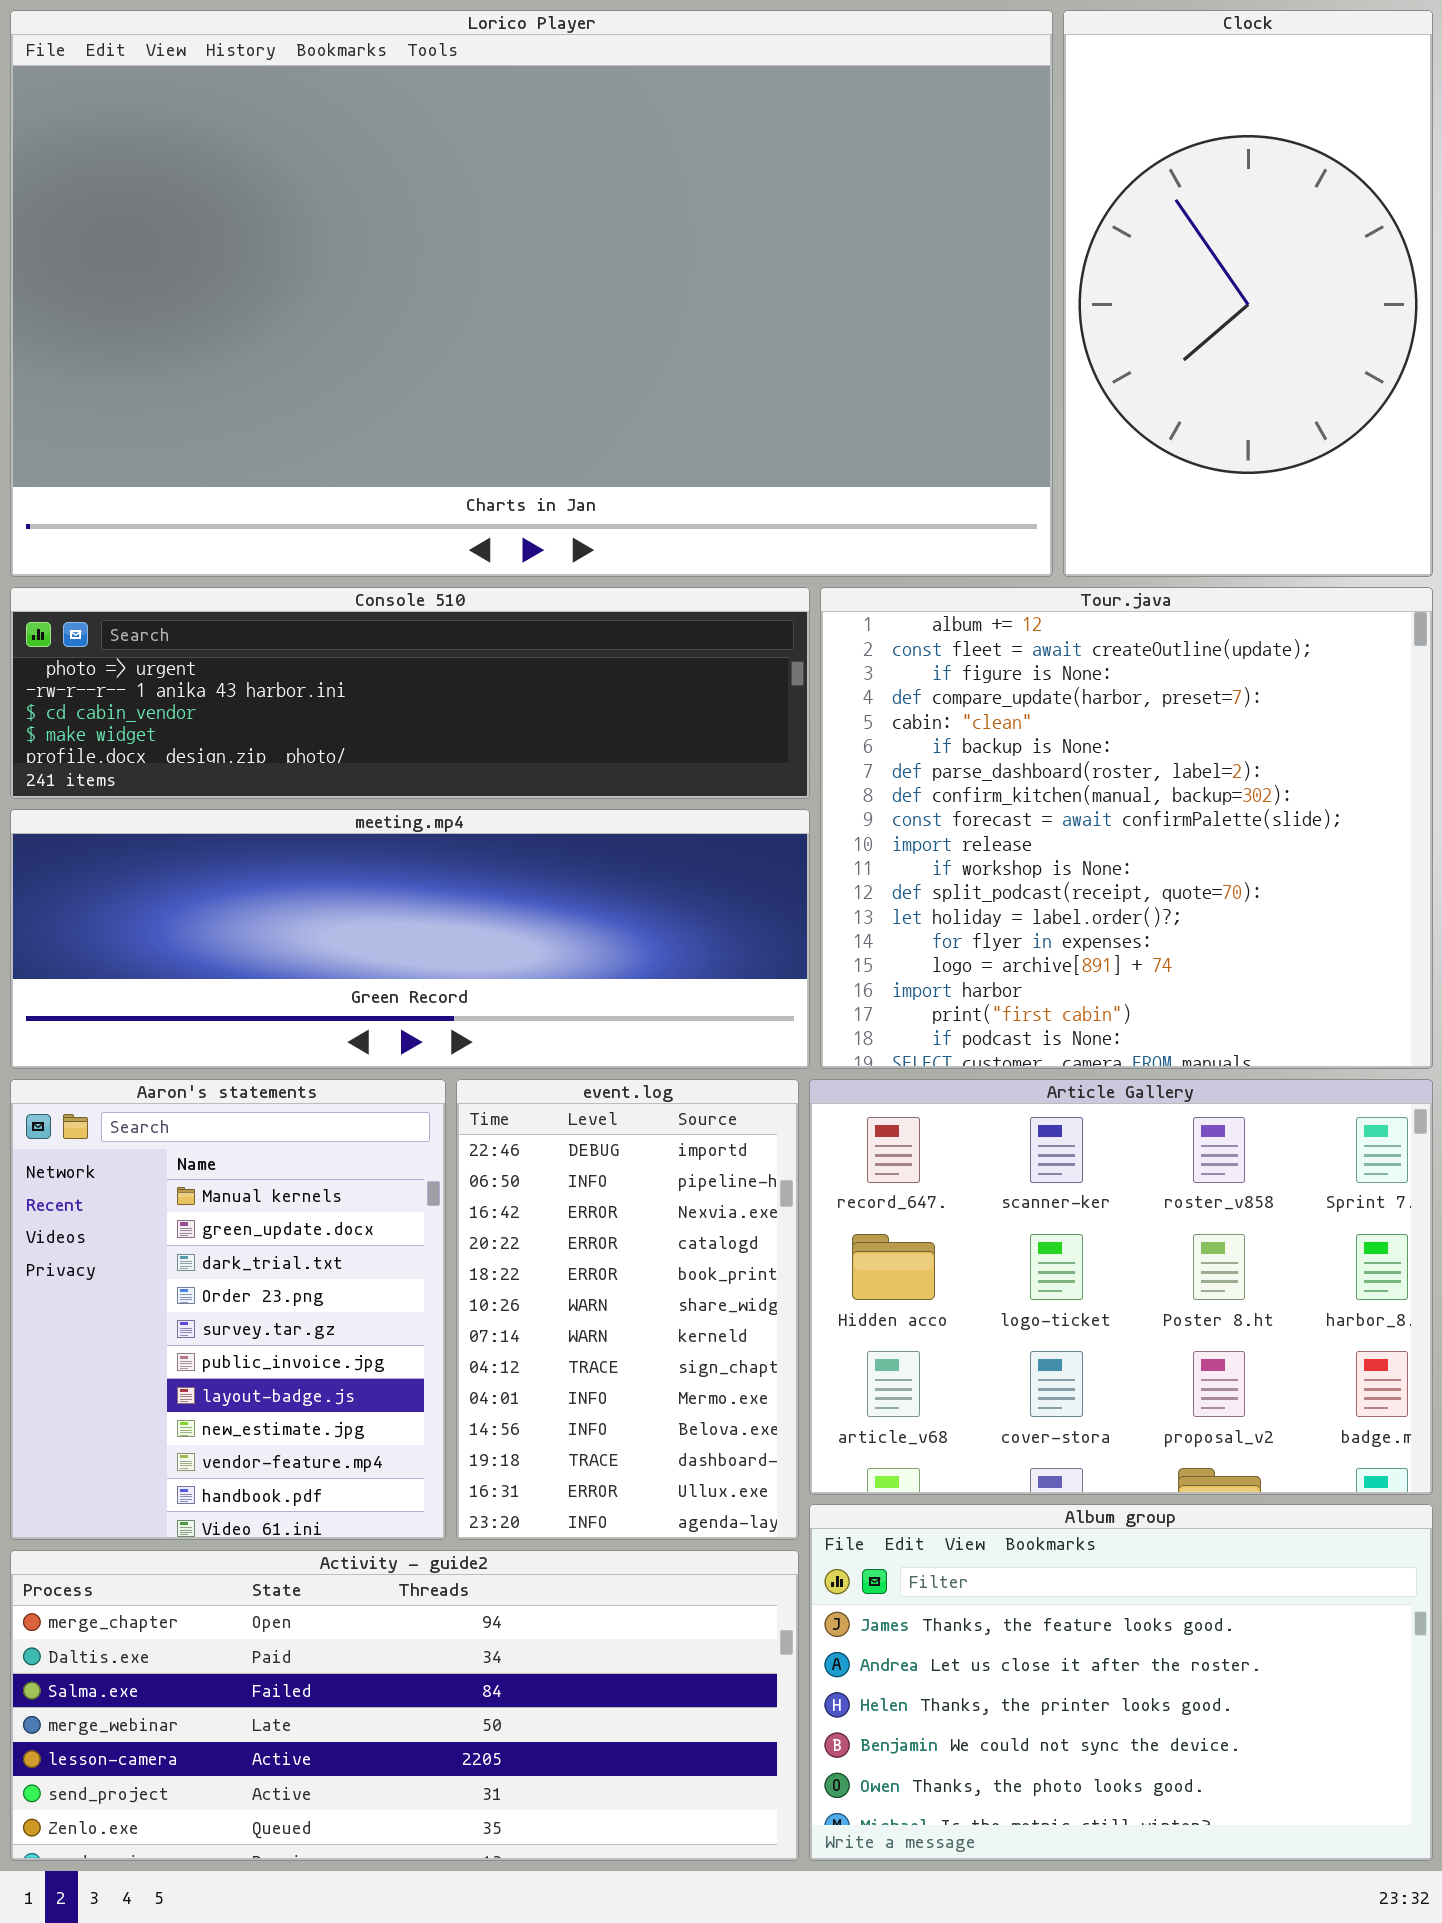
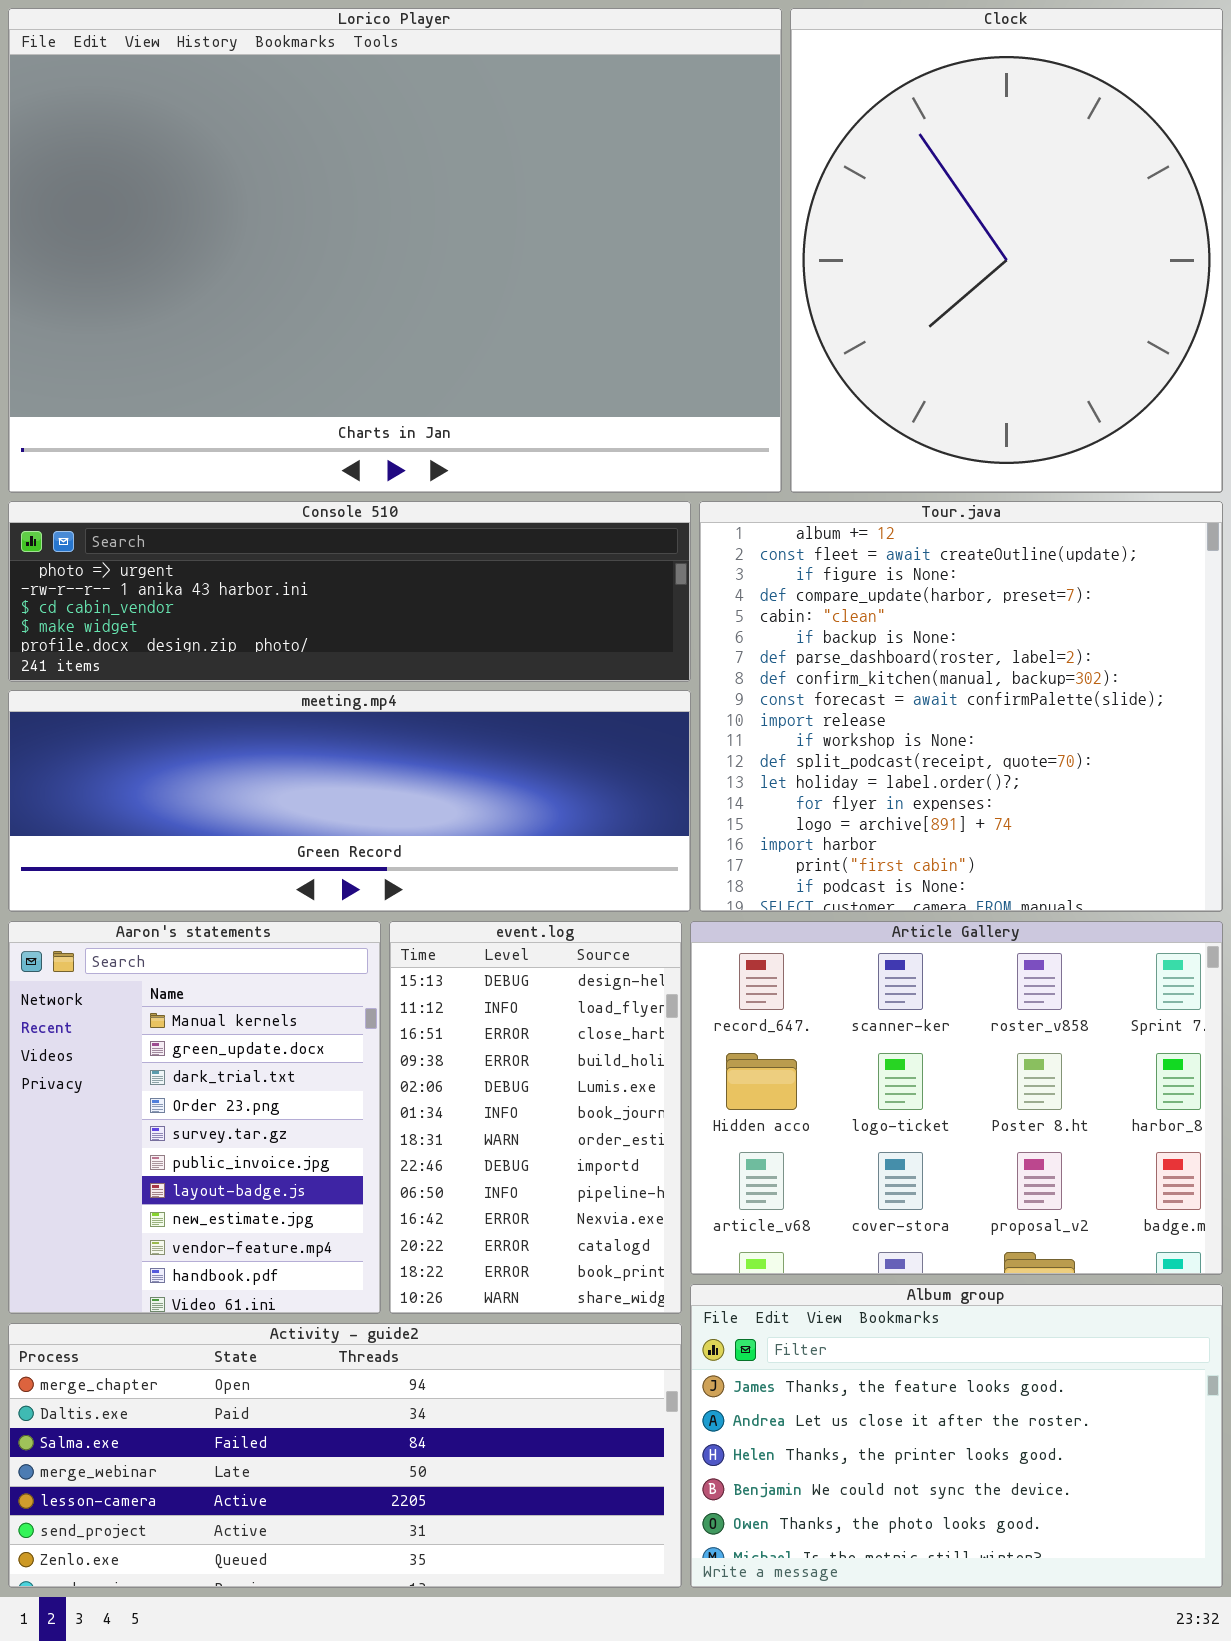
Lorico Player: [10,10,1053,577] -> [8,8,782,493], resized
Clock: [1063,10,1433,577] -> [790,8,1223,493], resized
event.log: [456,1079,799,1540] -> [389,921,682,1314], scrolled up 7 rows

